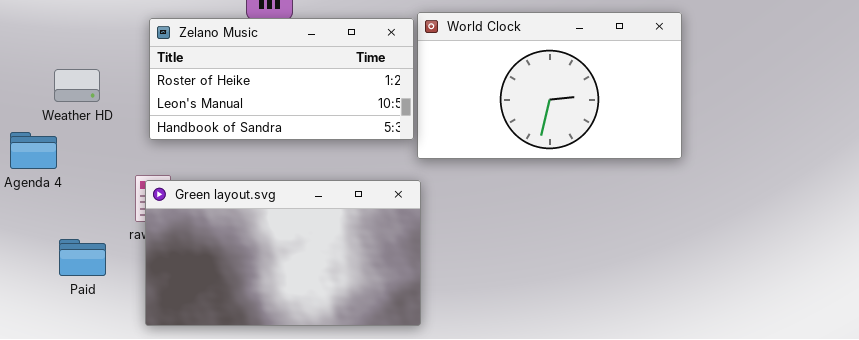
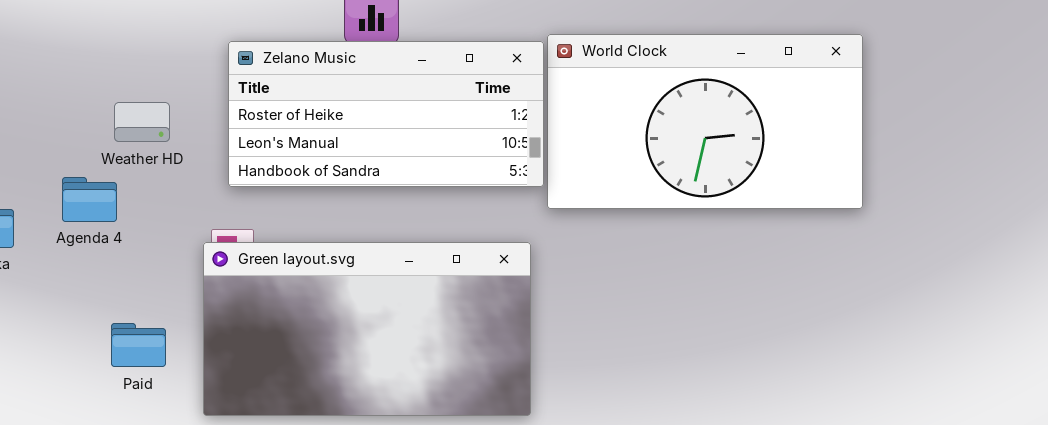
Green layout.svg: [145,180,421,326] -> [203,242,531,416], moved
Paid: [59,239,106,276] -> [111,323,166,367], moved

